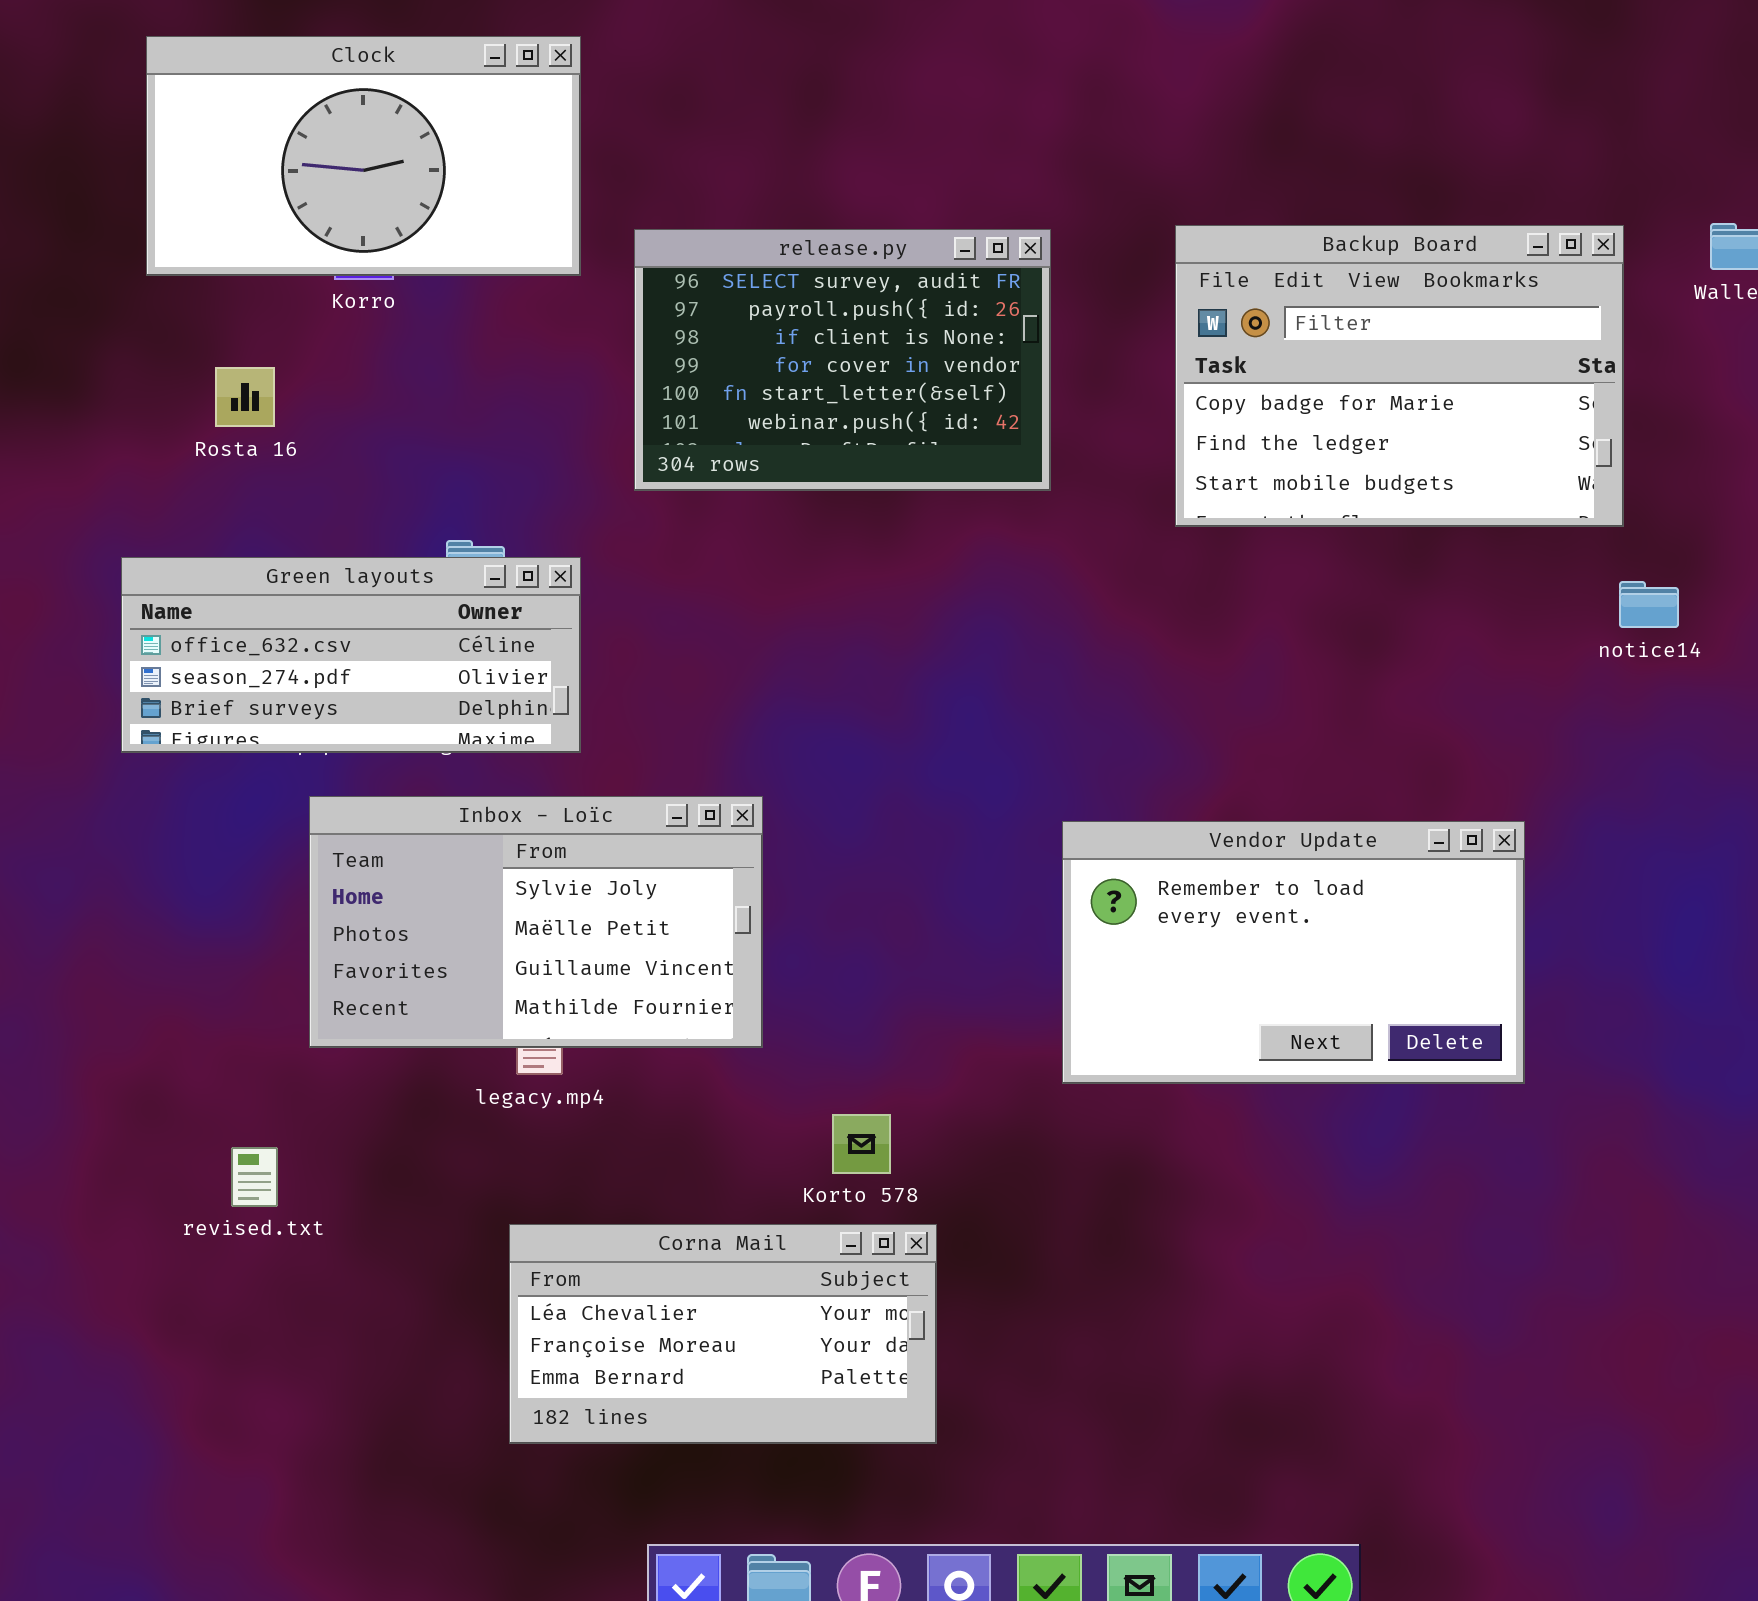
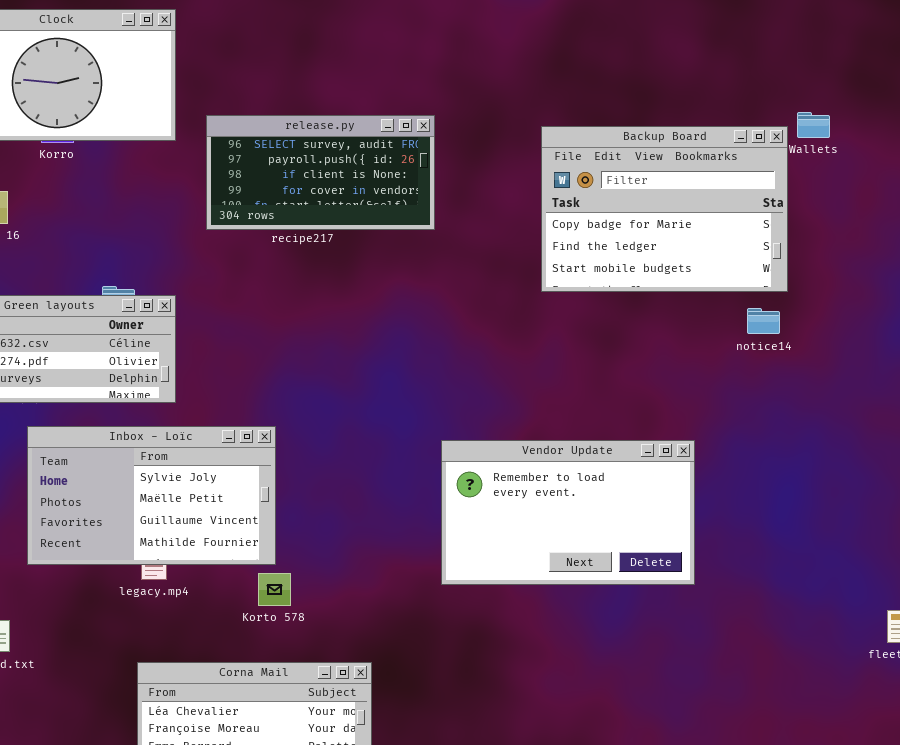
Backup Board: [1175,225,1624,527] -> [541,126,788,292], moved
release.py: [634,229,1051,491] -> [206,115,435,230], resized
Korto 578: [832,1114,891,1174] -> [258,573,291,606], moved

